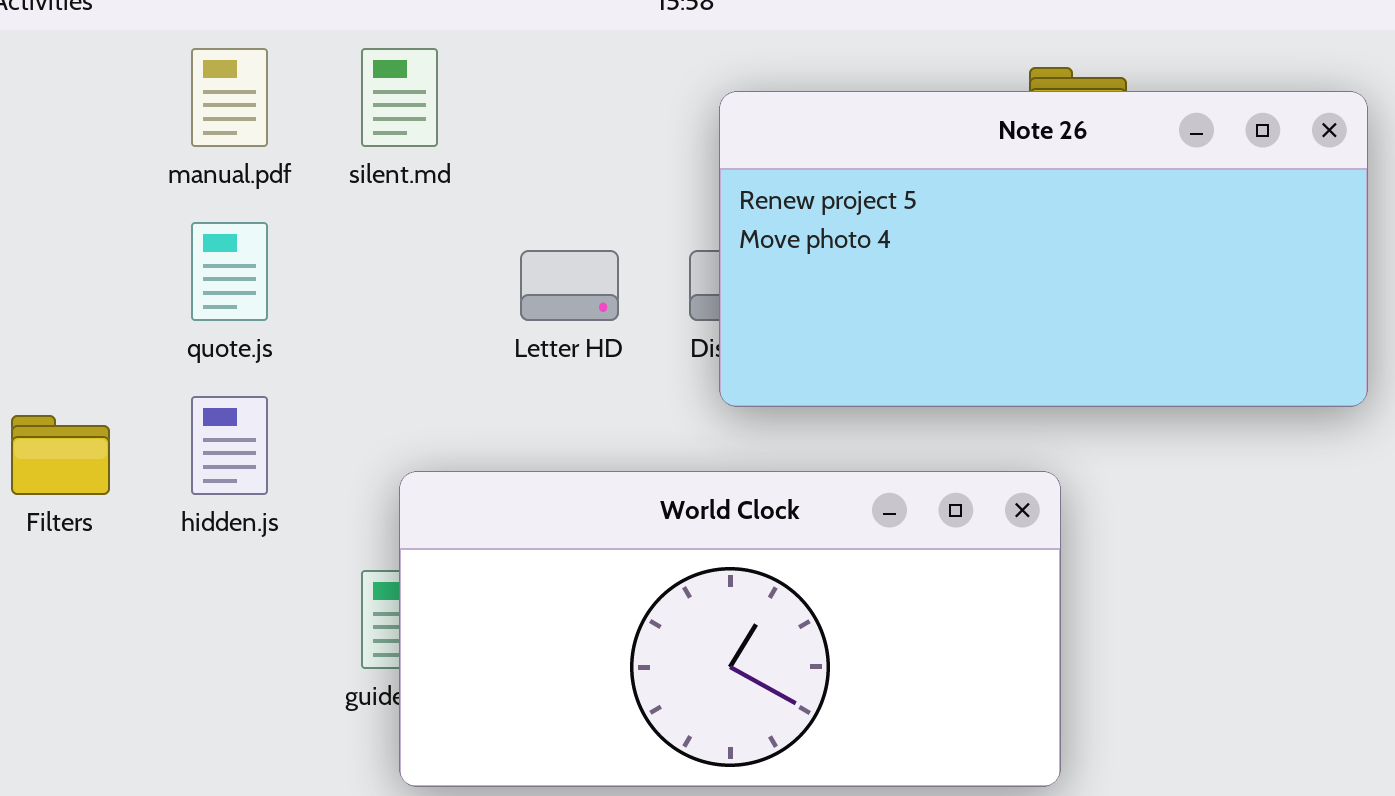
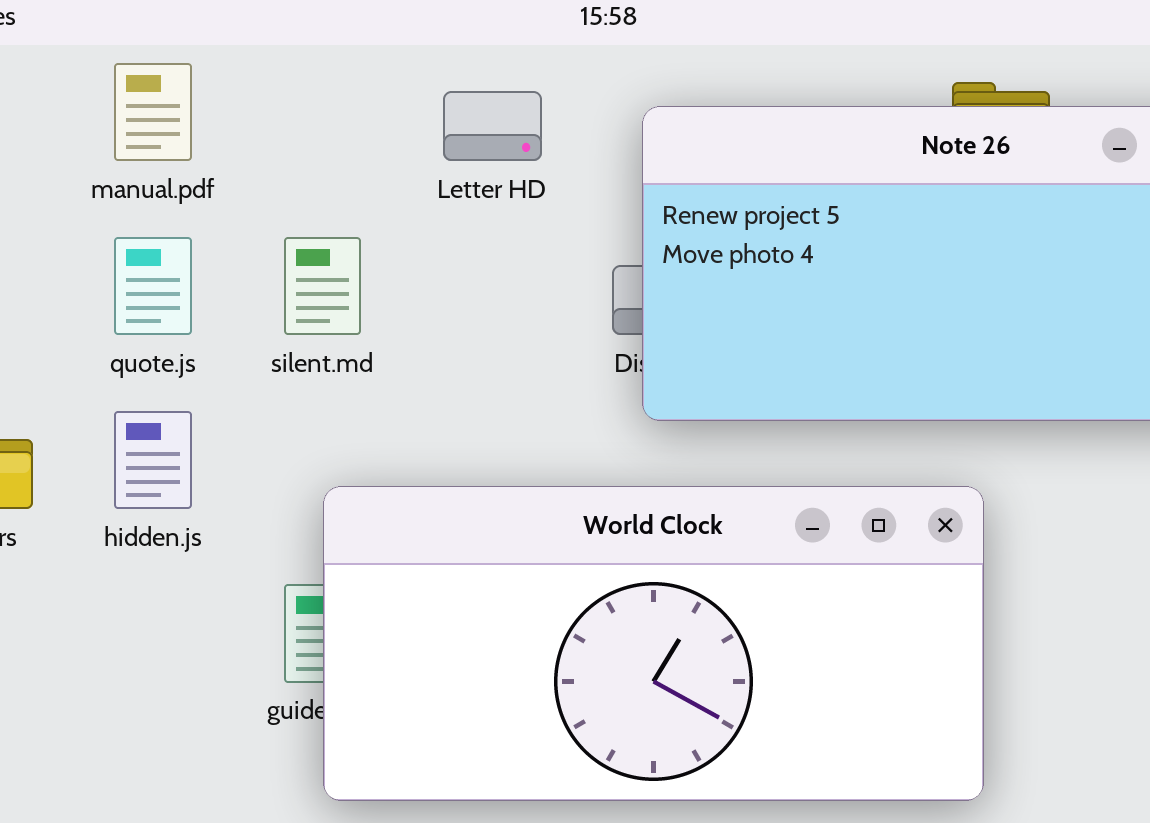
silent.md: [361,48,438,147] -> [284,237,361,335], moved
Letter HD: [520,250,619,321] -> [443,91,542,161], moved

